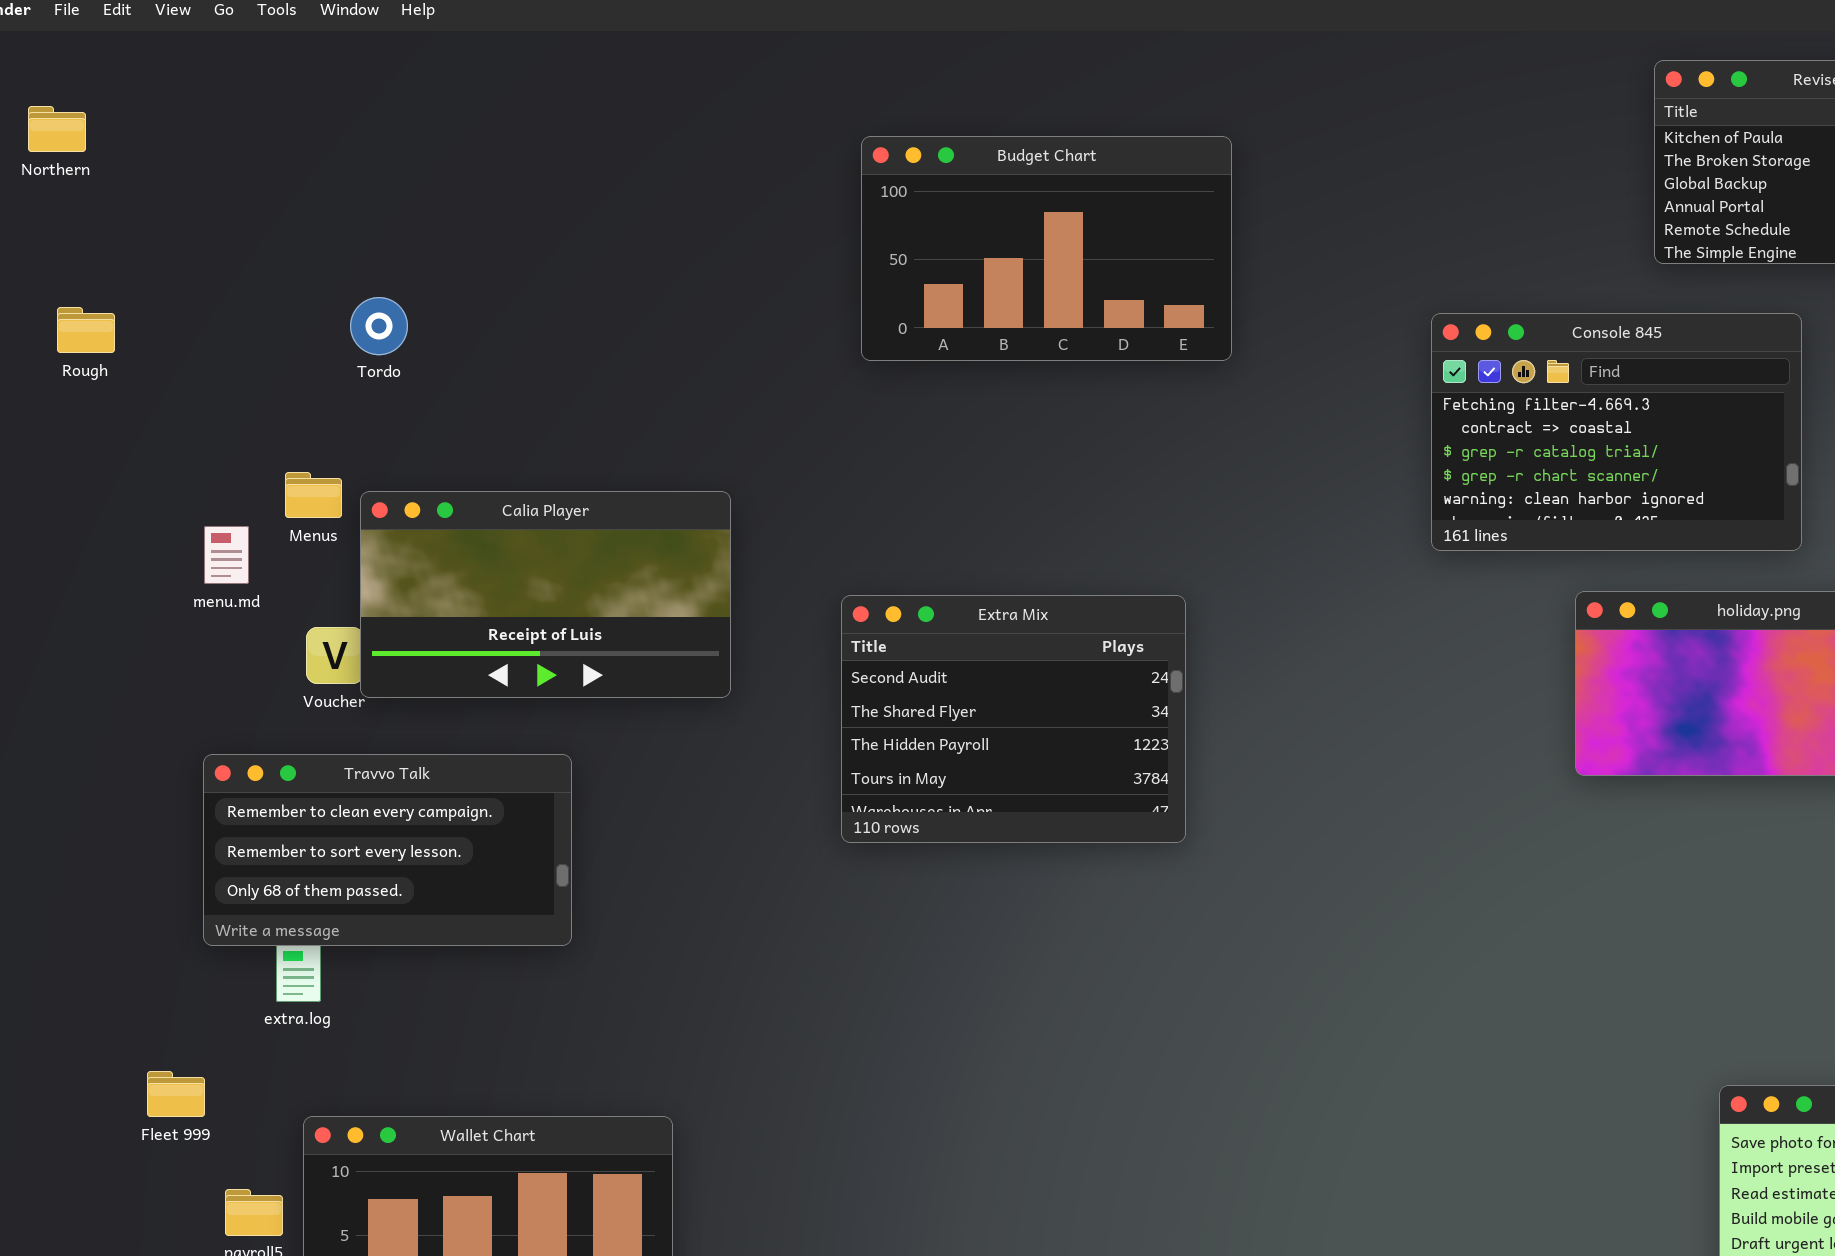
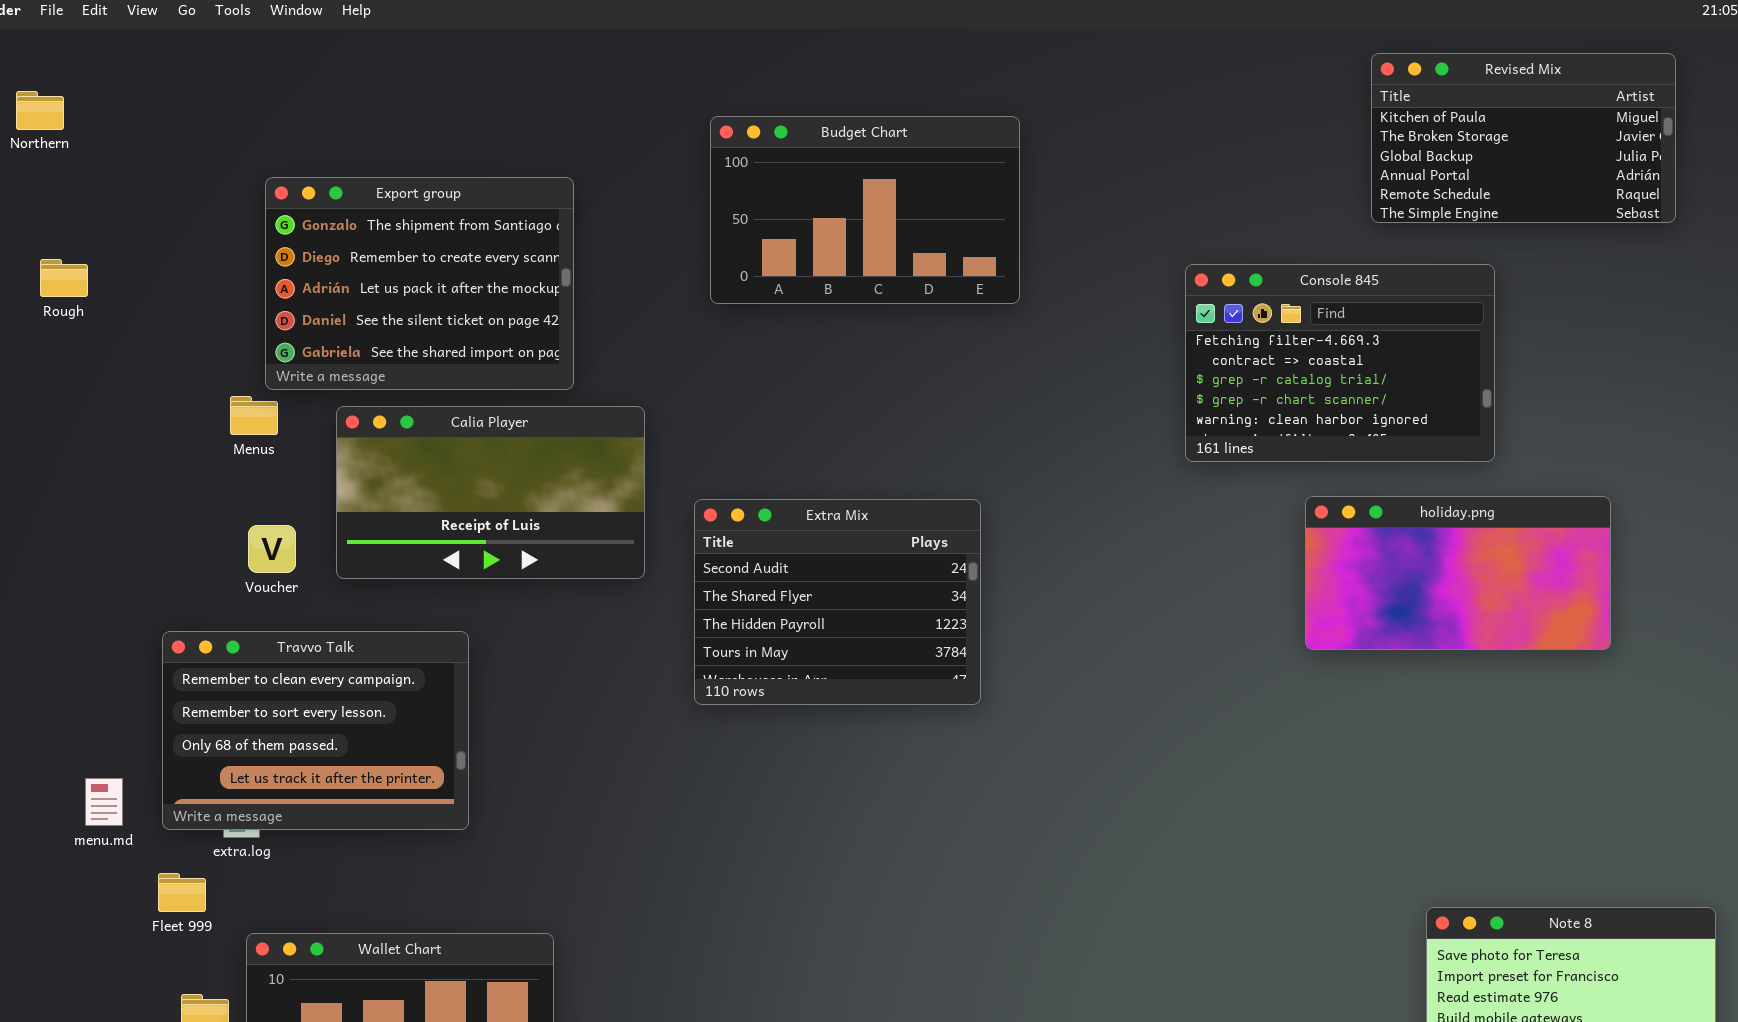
Export group: none -> [265,177,574,390], opened
Calia Player: [360,491,731,698] -> [336,406,645,579], moved
menu.md: [204,526,249,584] -> [85,778,123,826], moved
Travvo Talk: [203,754,572,946] -> [162,631,469,830], resized
Fleet 999: [147,1071,205,1117] -> [158,873,206,912], moved

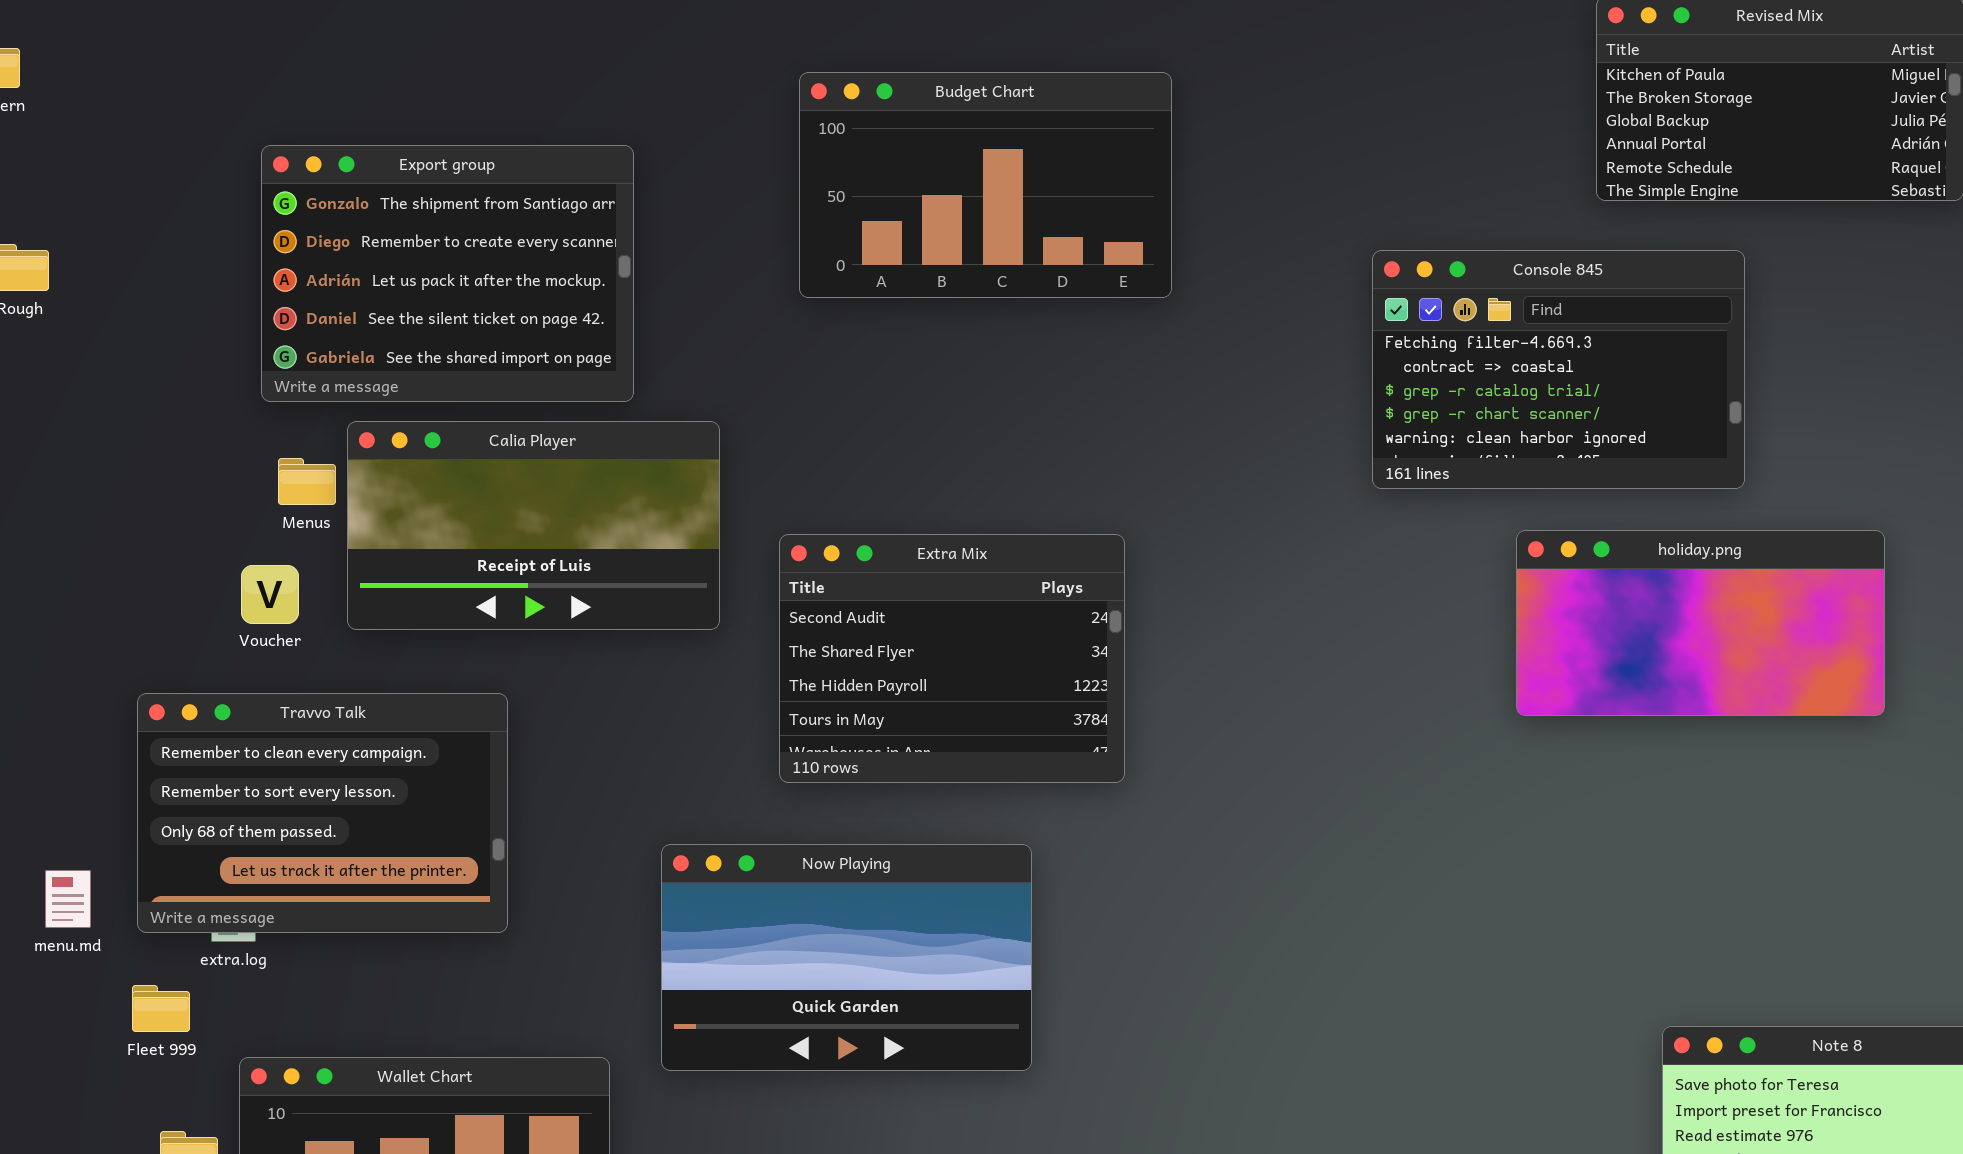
Menus: [230,396,278,435] -> [278,458,336,505], moved
Now Playing: none -> [661,844,1032,1071], opened

